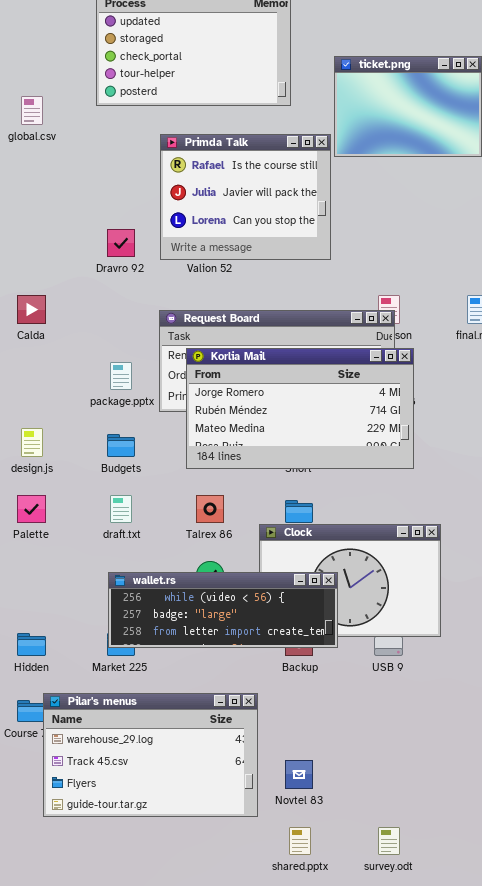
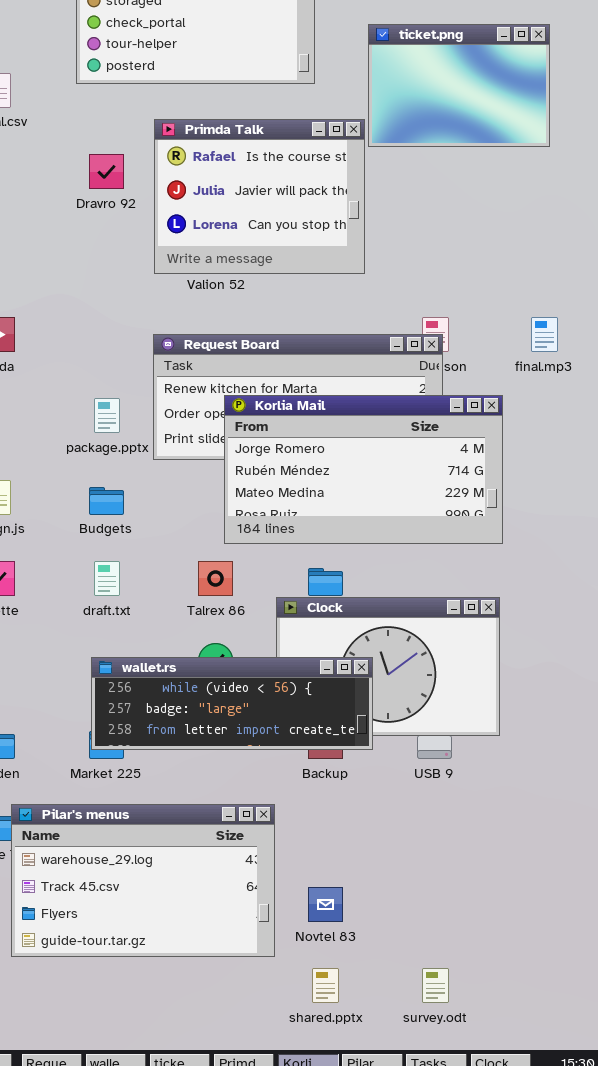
Dravro 92: [107,229,135,257] -> [89,154,124,189], moved
Korlia Mail: [186,348,414,469] -> [224,395,503,544], moved

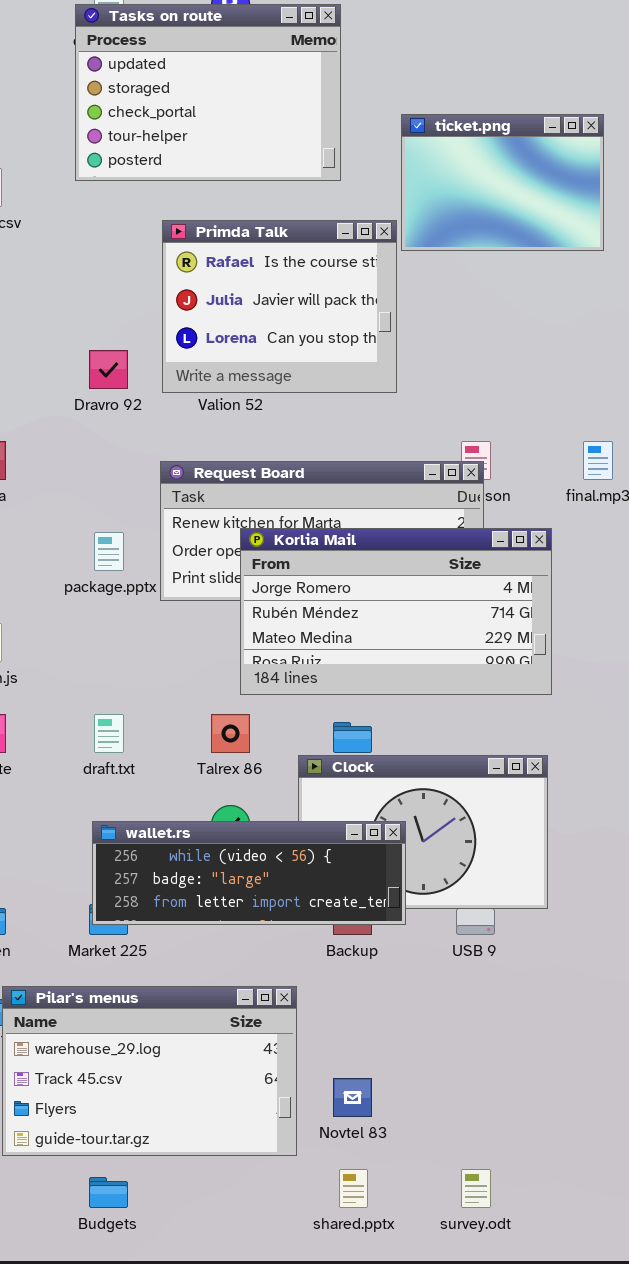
Dravro 92: [89,154,124,189] -> [89,350,128,389], moved
Budgets: [89,487,124,515] -> [89,1177,128,1208], moved

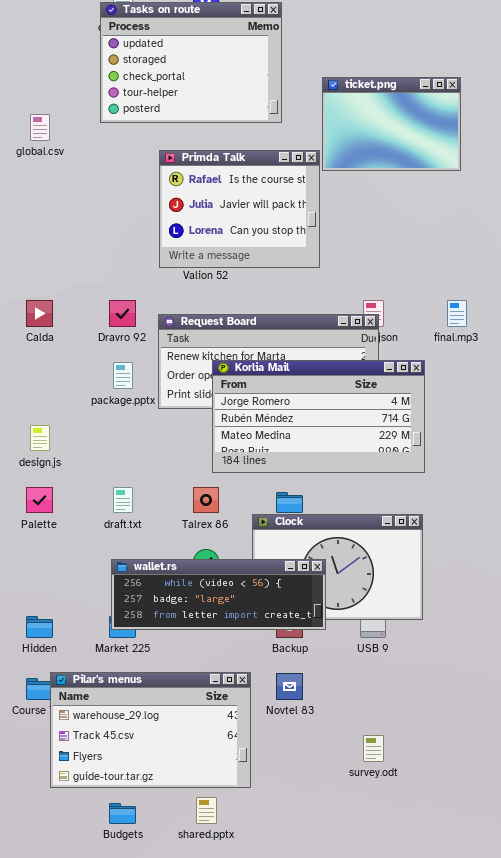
Dravro 92: [89,350,128,389] -> [109,300,136,327], moved
Novtel 83: [333,1078,372,1117] -> [276,673,303,700], moved
shared.pptx: [339,1169,368,1208] -> [196,797,217,824], moved
survey.odt: [461,1169,491,1208] -> [363,735,384,762], moved

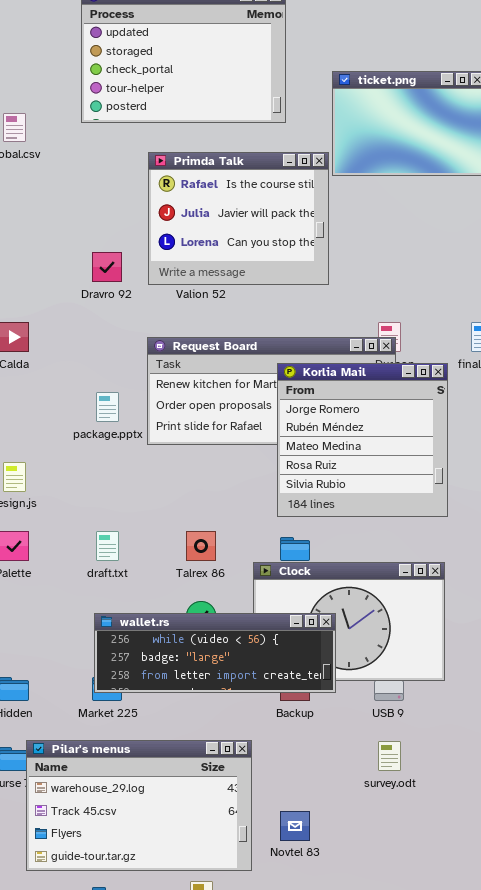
Dravro 92: [109,300,136,327] -> [92,252,122,282], moved
Korlia Mail: [212,360,425,473] -> [277,363,448,517], resized
Novtel 83: [276,673,303,700] -> [280,811,310,841], moved
survey.odt: [363,735,384,762] -> [378,741,401,771], moved

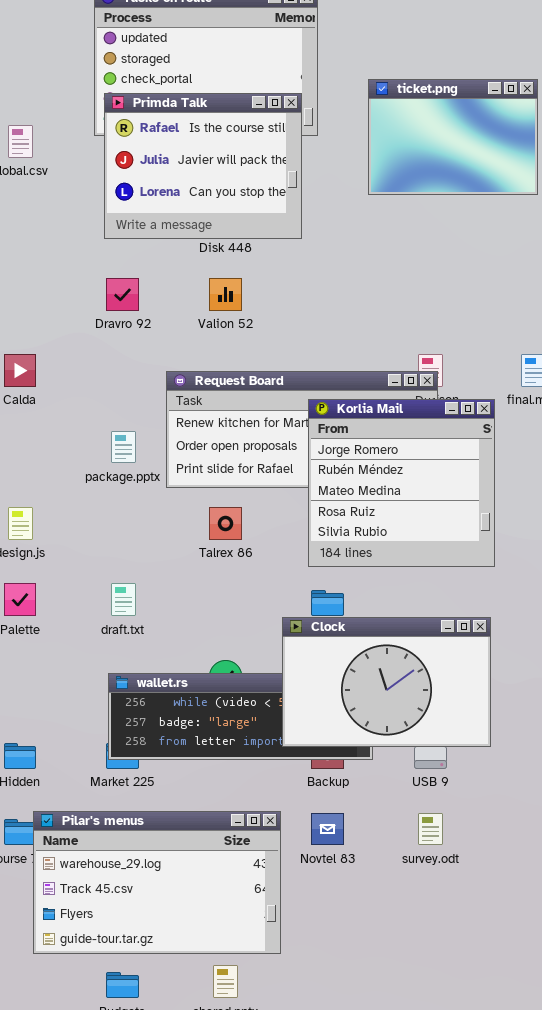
Primda Talk: [148,152,329,285] -> [104,93,302,239], moved
Talrex 86: [186,531,216,561] -> [209,507,242,540], moved
Clock: [253,562,445,681] -> [282,617,491,747], raised
Novtel 83: [280,811,310,841] -> [311,813,344,845], moved

